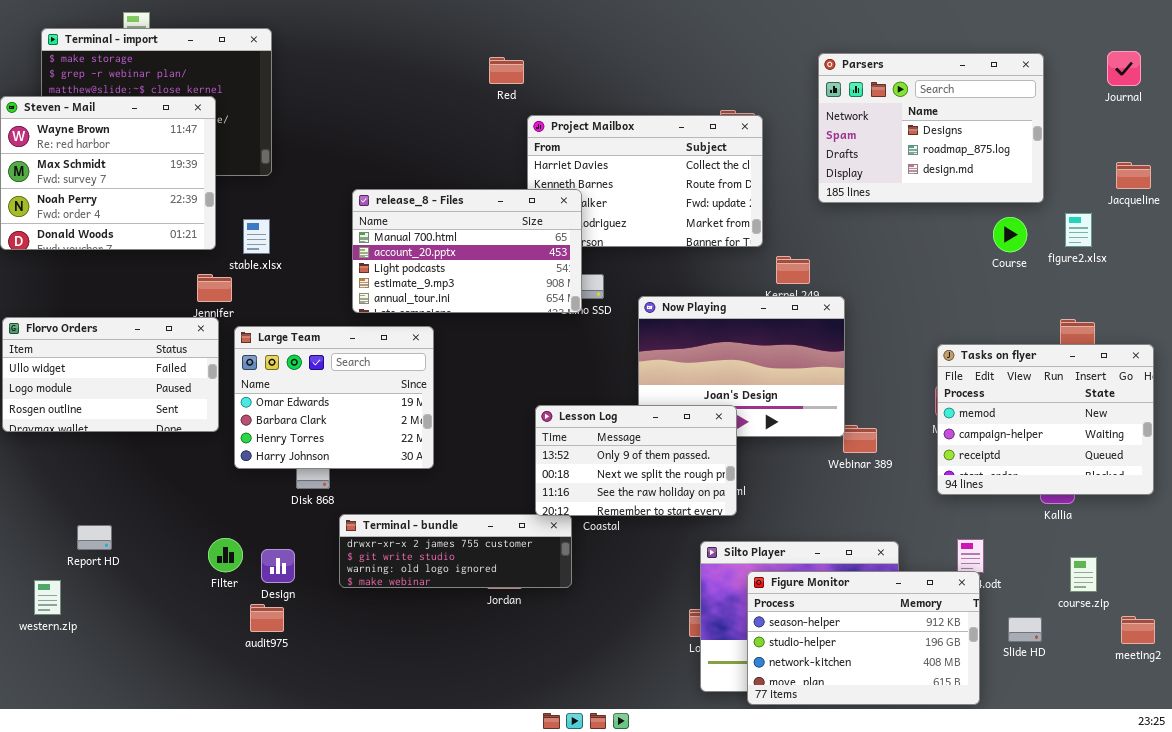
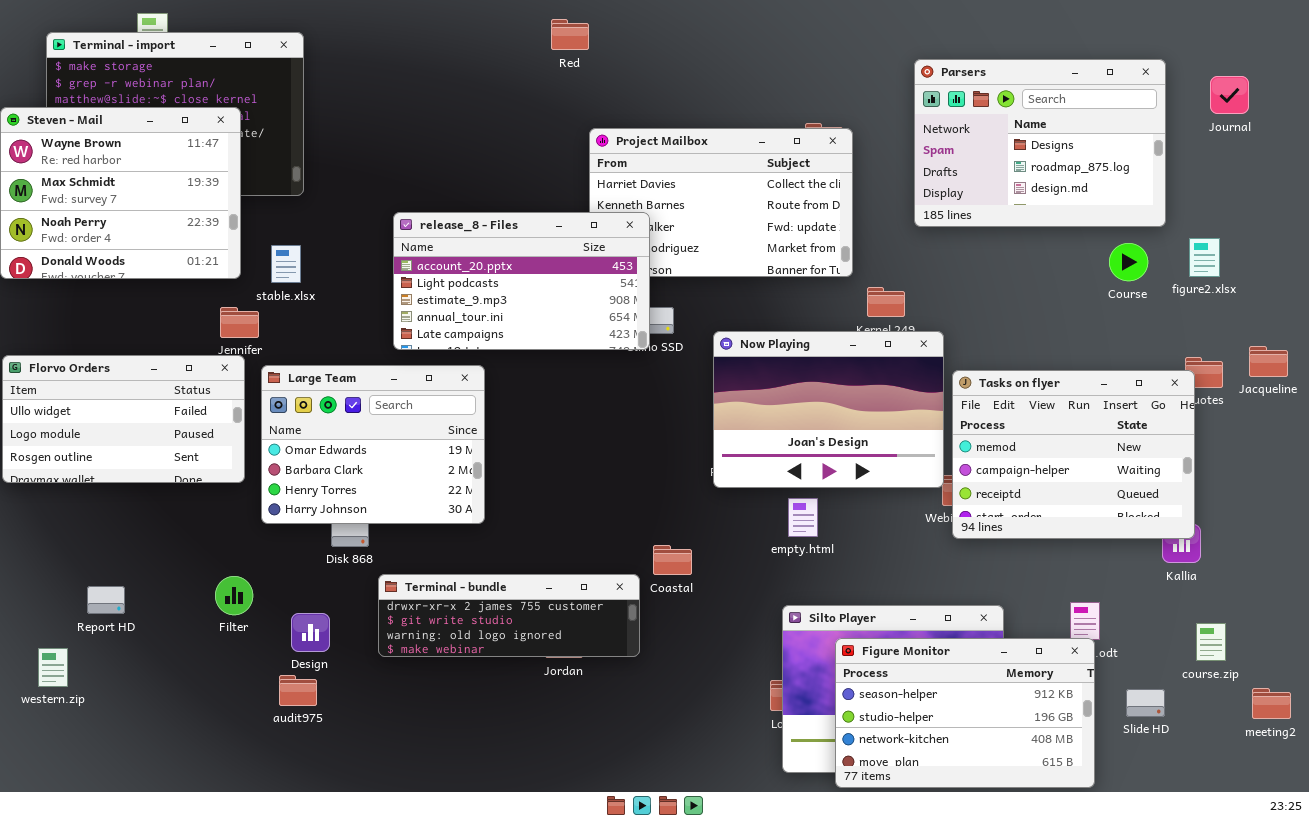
Journal: [1107,51,1141,86] -> [1210,76,1249,114], moved
Red: [489,57,524,84] -> [551,19,589,50], moved
Jacqueline: [1116,162,1151,189] -> [1249,346,1288,377], moved
release_8 - Files: [352,189,582,313] -> [393,212,650,350], scrolled down 1 row
Tasks on flyer: [937,344,1154,495] -> [952,370,1195,539], moved
Lesson Log: [535,405,737,516] -> none, closed
Filter: [208,538,243,572] -> [215,576,253,615], moved

